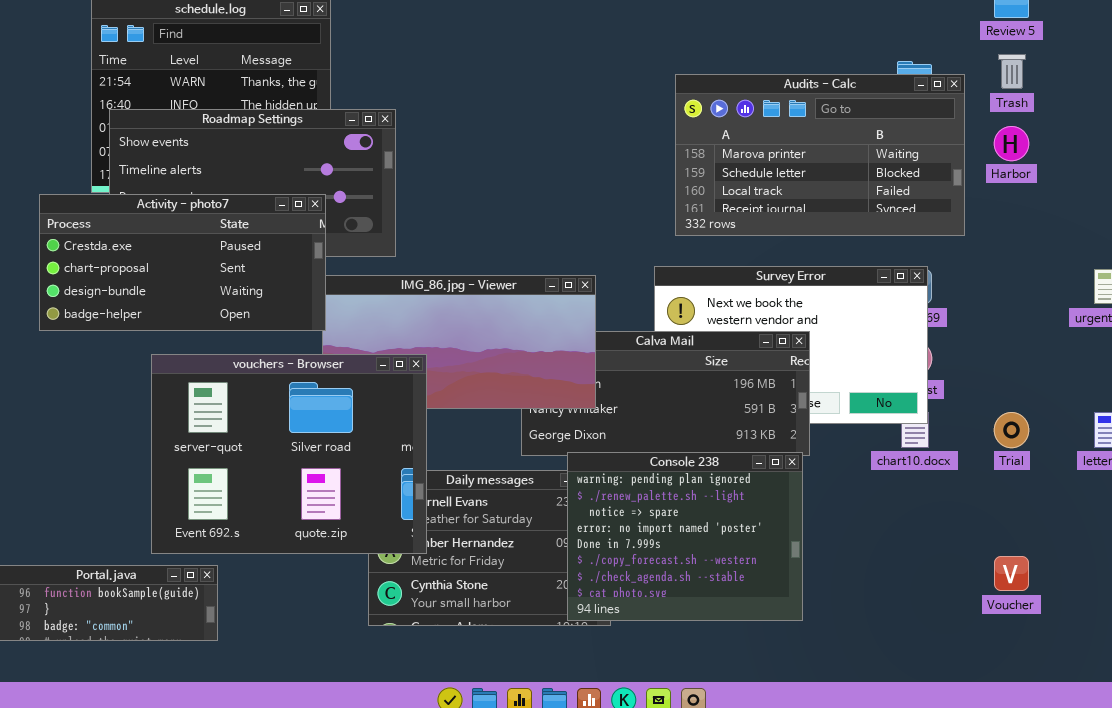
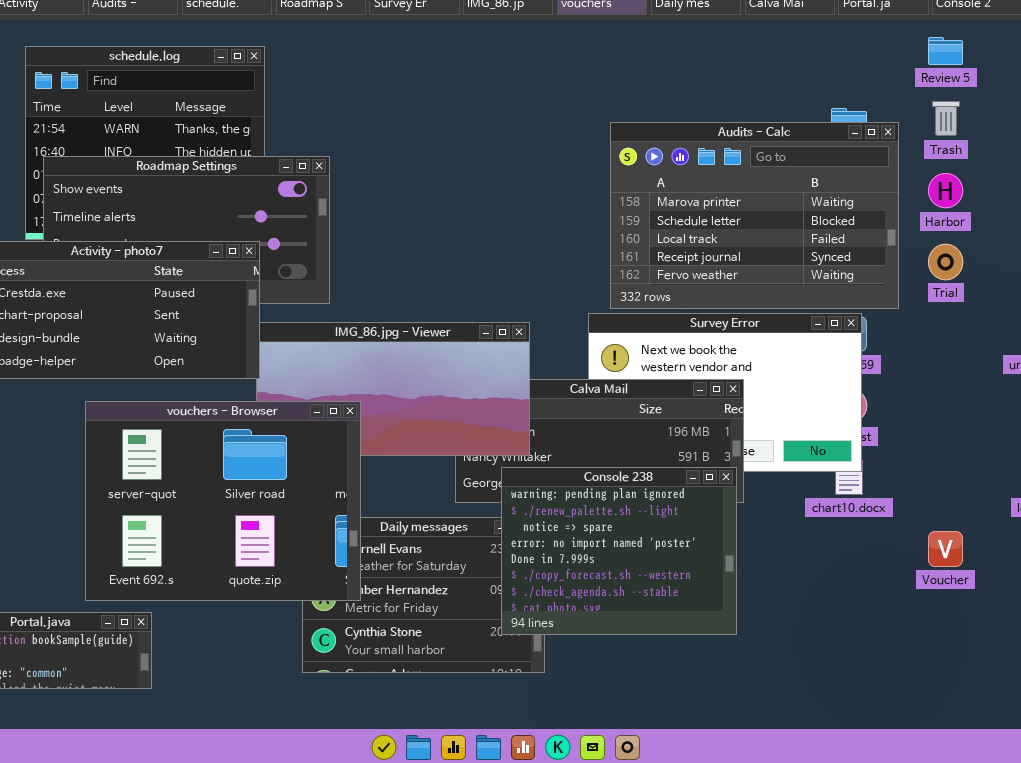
Audits - Calc: [675,74,965,236] -> [610,122,899,309], resized
Trial: [994,412,1029,448] -> [928,244,963,280], moved
Console 238: [567,452,803,621] -> [501,467,737,635], moved
Voucher: [994,556,1029,591] -> [928,531,963,567], moved

